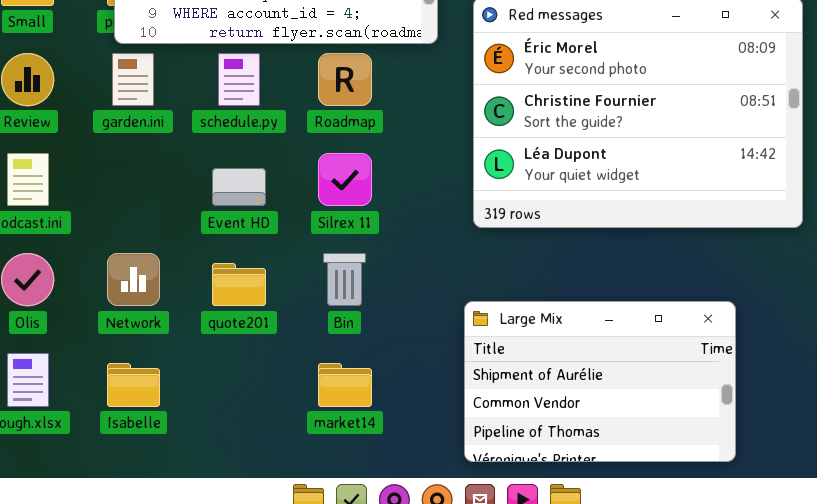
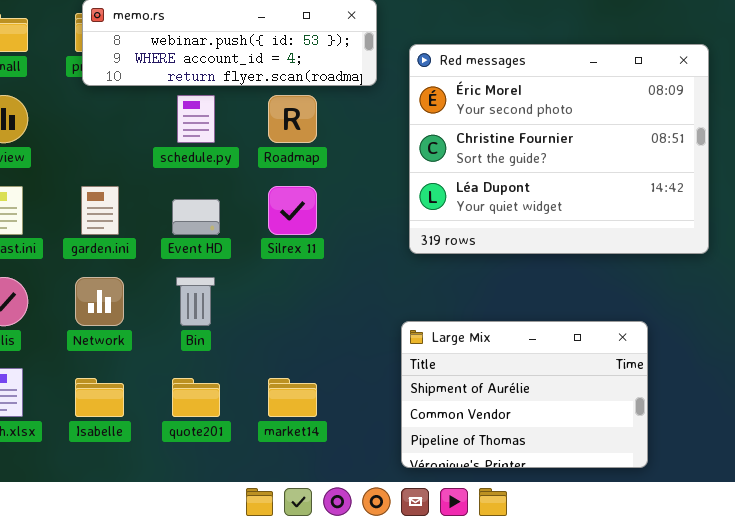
garden.ini: [112,53,154,106] -> [81,186,119,235], moved
Bin: [323,253,366,306] -> [176,277,215,326], moved
quote201: [212,263,266,306] -> [172,378,220,417], moved

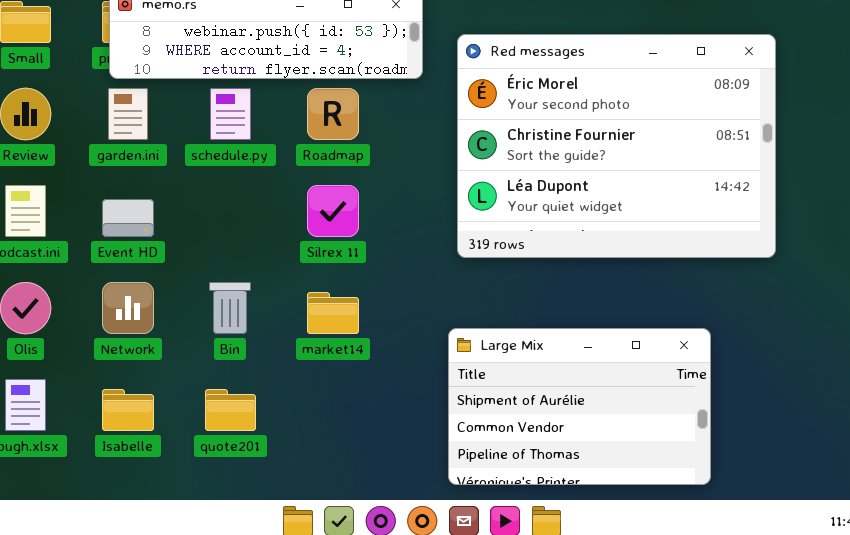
garden.ini: [81,186,119,235] -> [108,88,148,140], moved
Event HD: [172,199,220,235] -> [102,199,154,237], moved
market14: [268,378,317,417] -> [307,292,359,334], moved

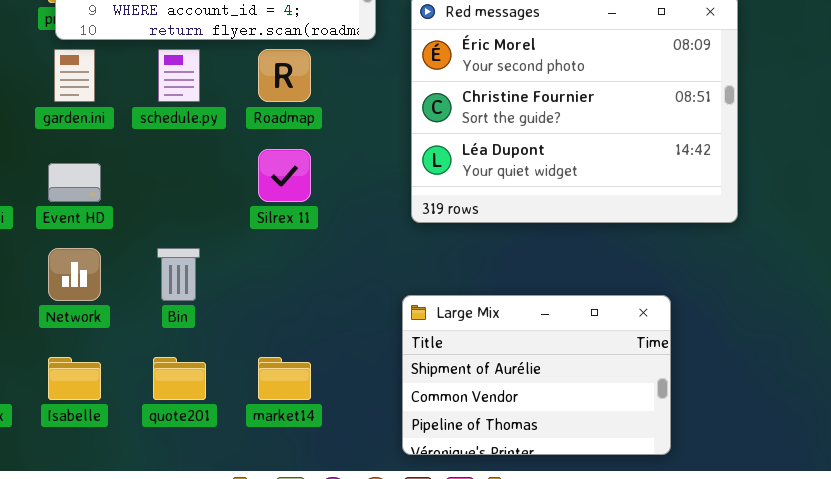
market14: [307,292,359,334] -> [258,357,311,400], moved

